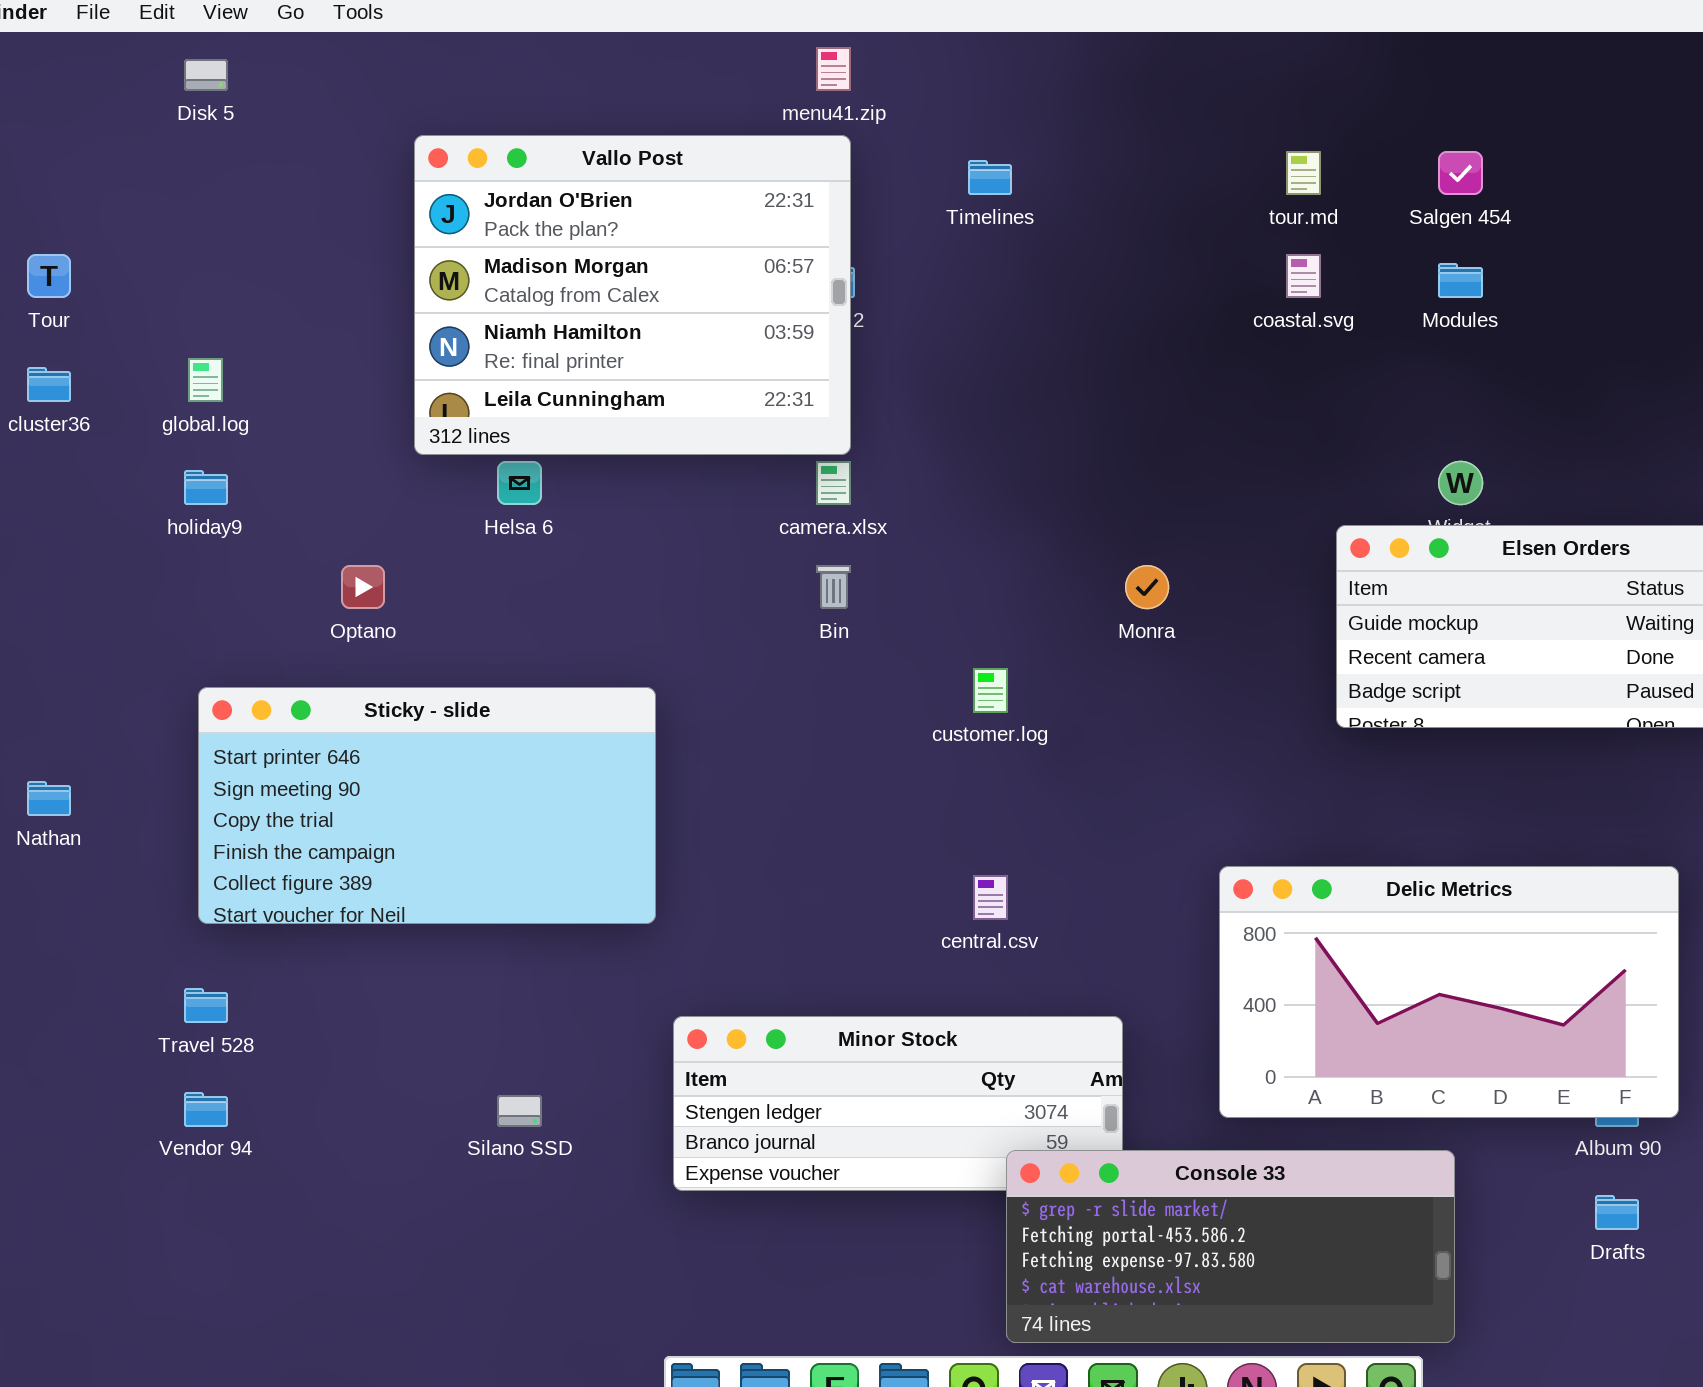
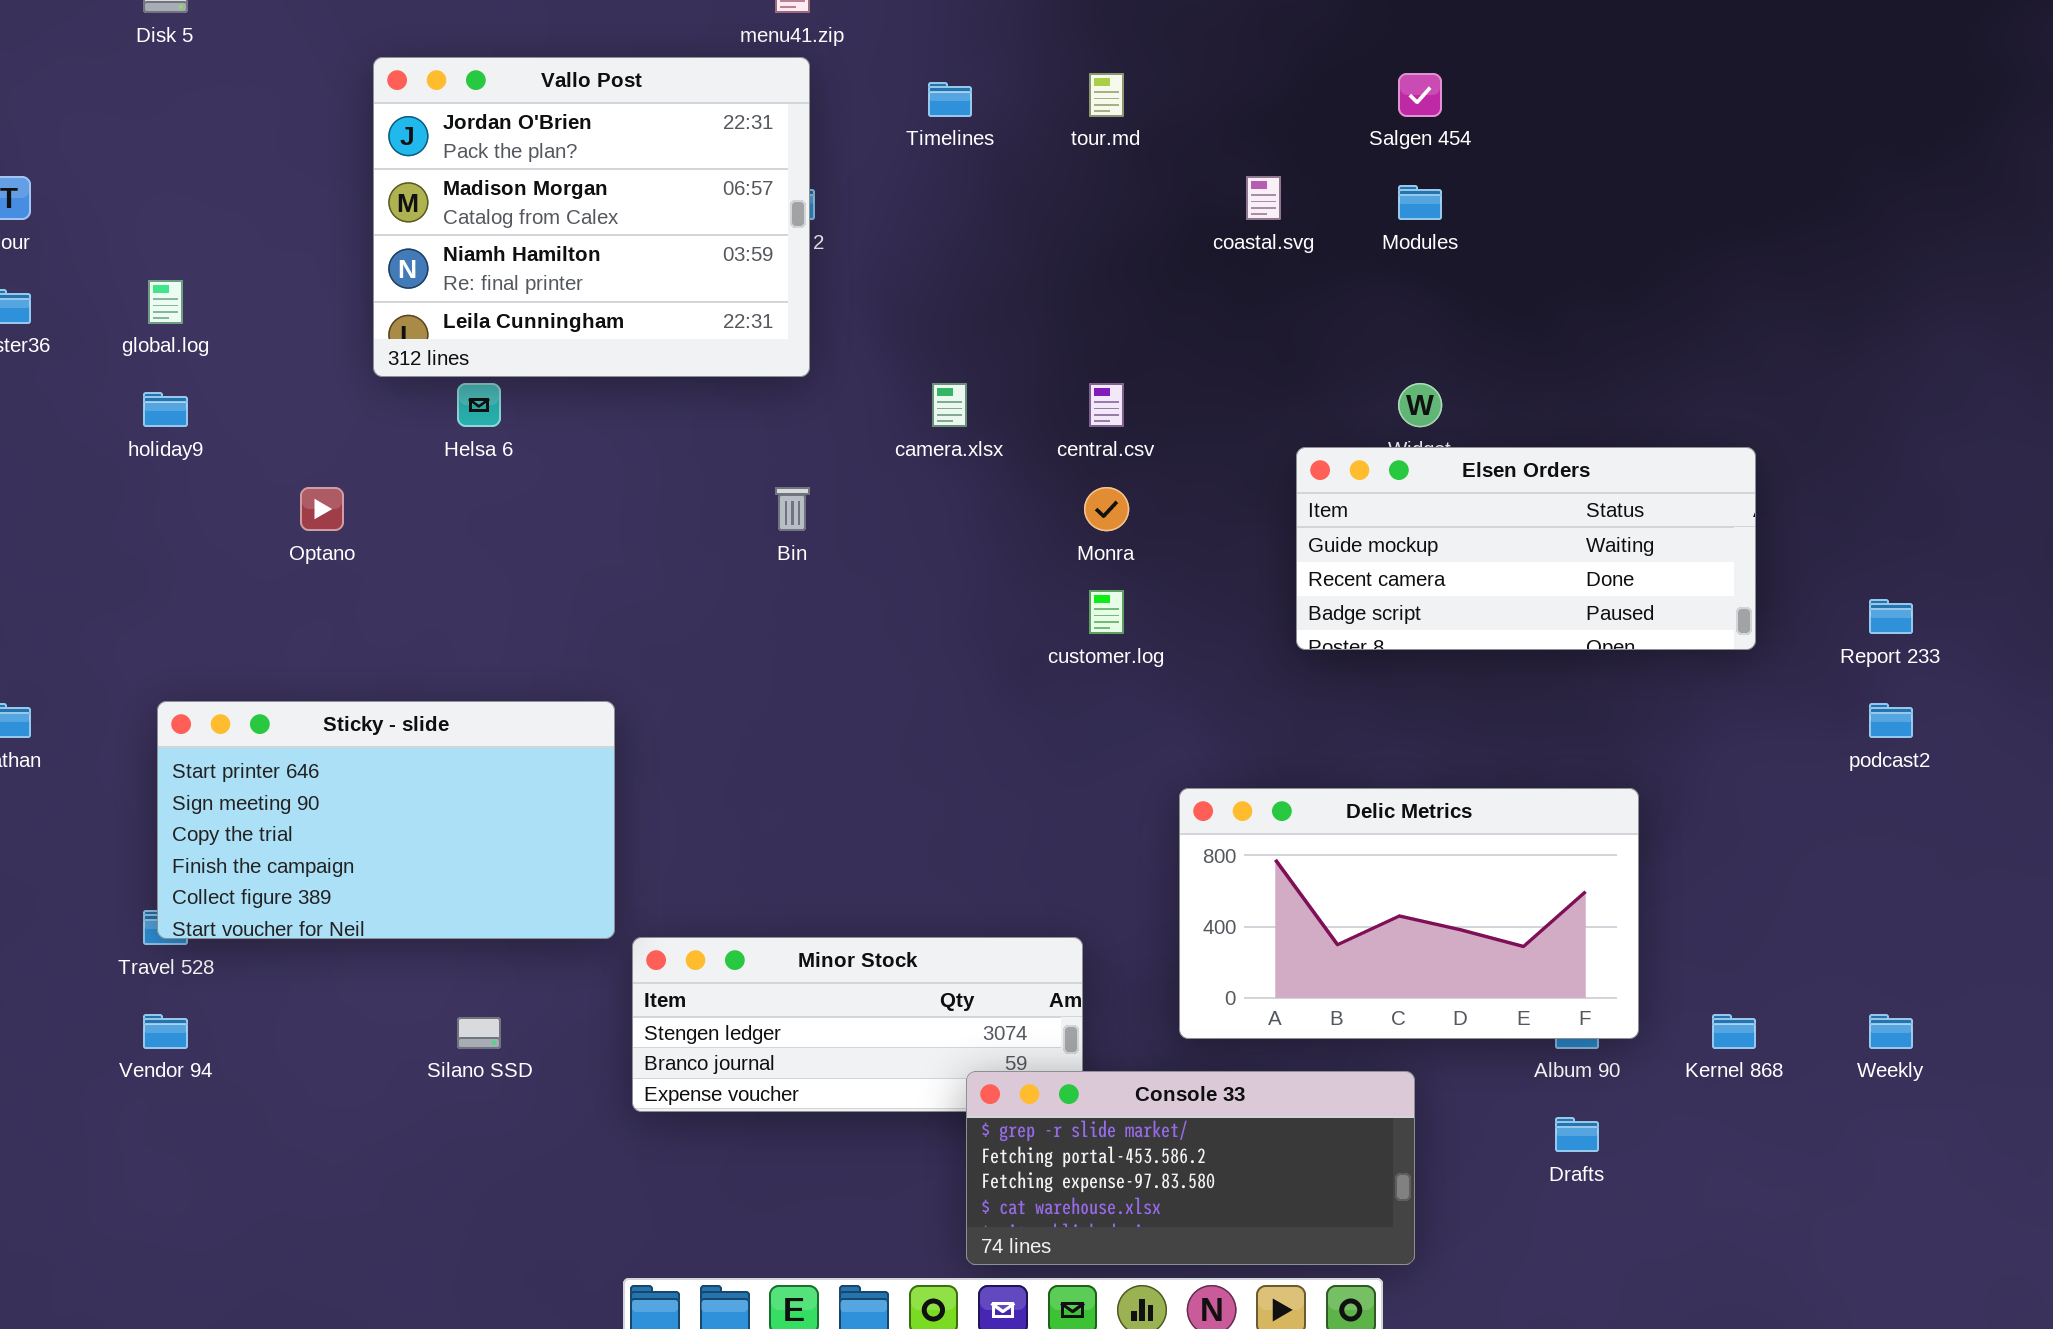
tour.md: [1286,151,1321,195] -> [1089,73,1124,117], moved
camera.xlsx: [816,461,851,505] -> [932,383,967,427], moved
customer.log: [973,668,1008,713] -> [1089,590,1124,634], moved
Sticky - slide: [198,687,656,924] -> [157,701,615,939], moved
central.csv: [973,875,1008,920] -> [1089,383,1124,427], moved

